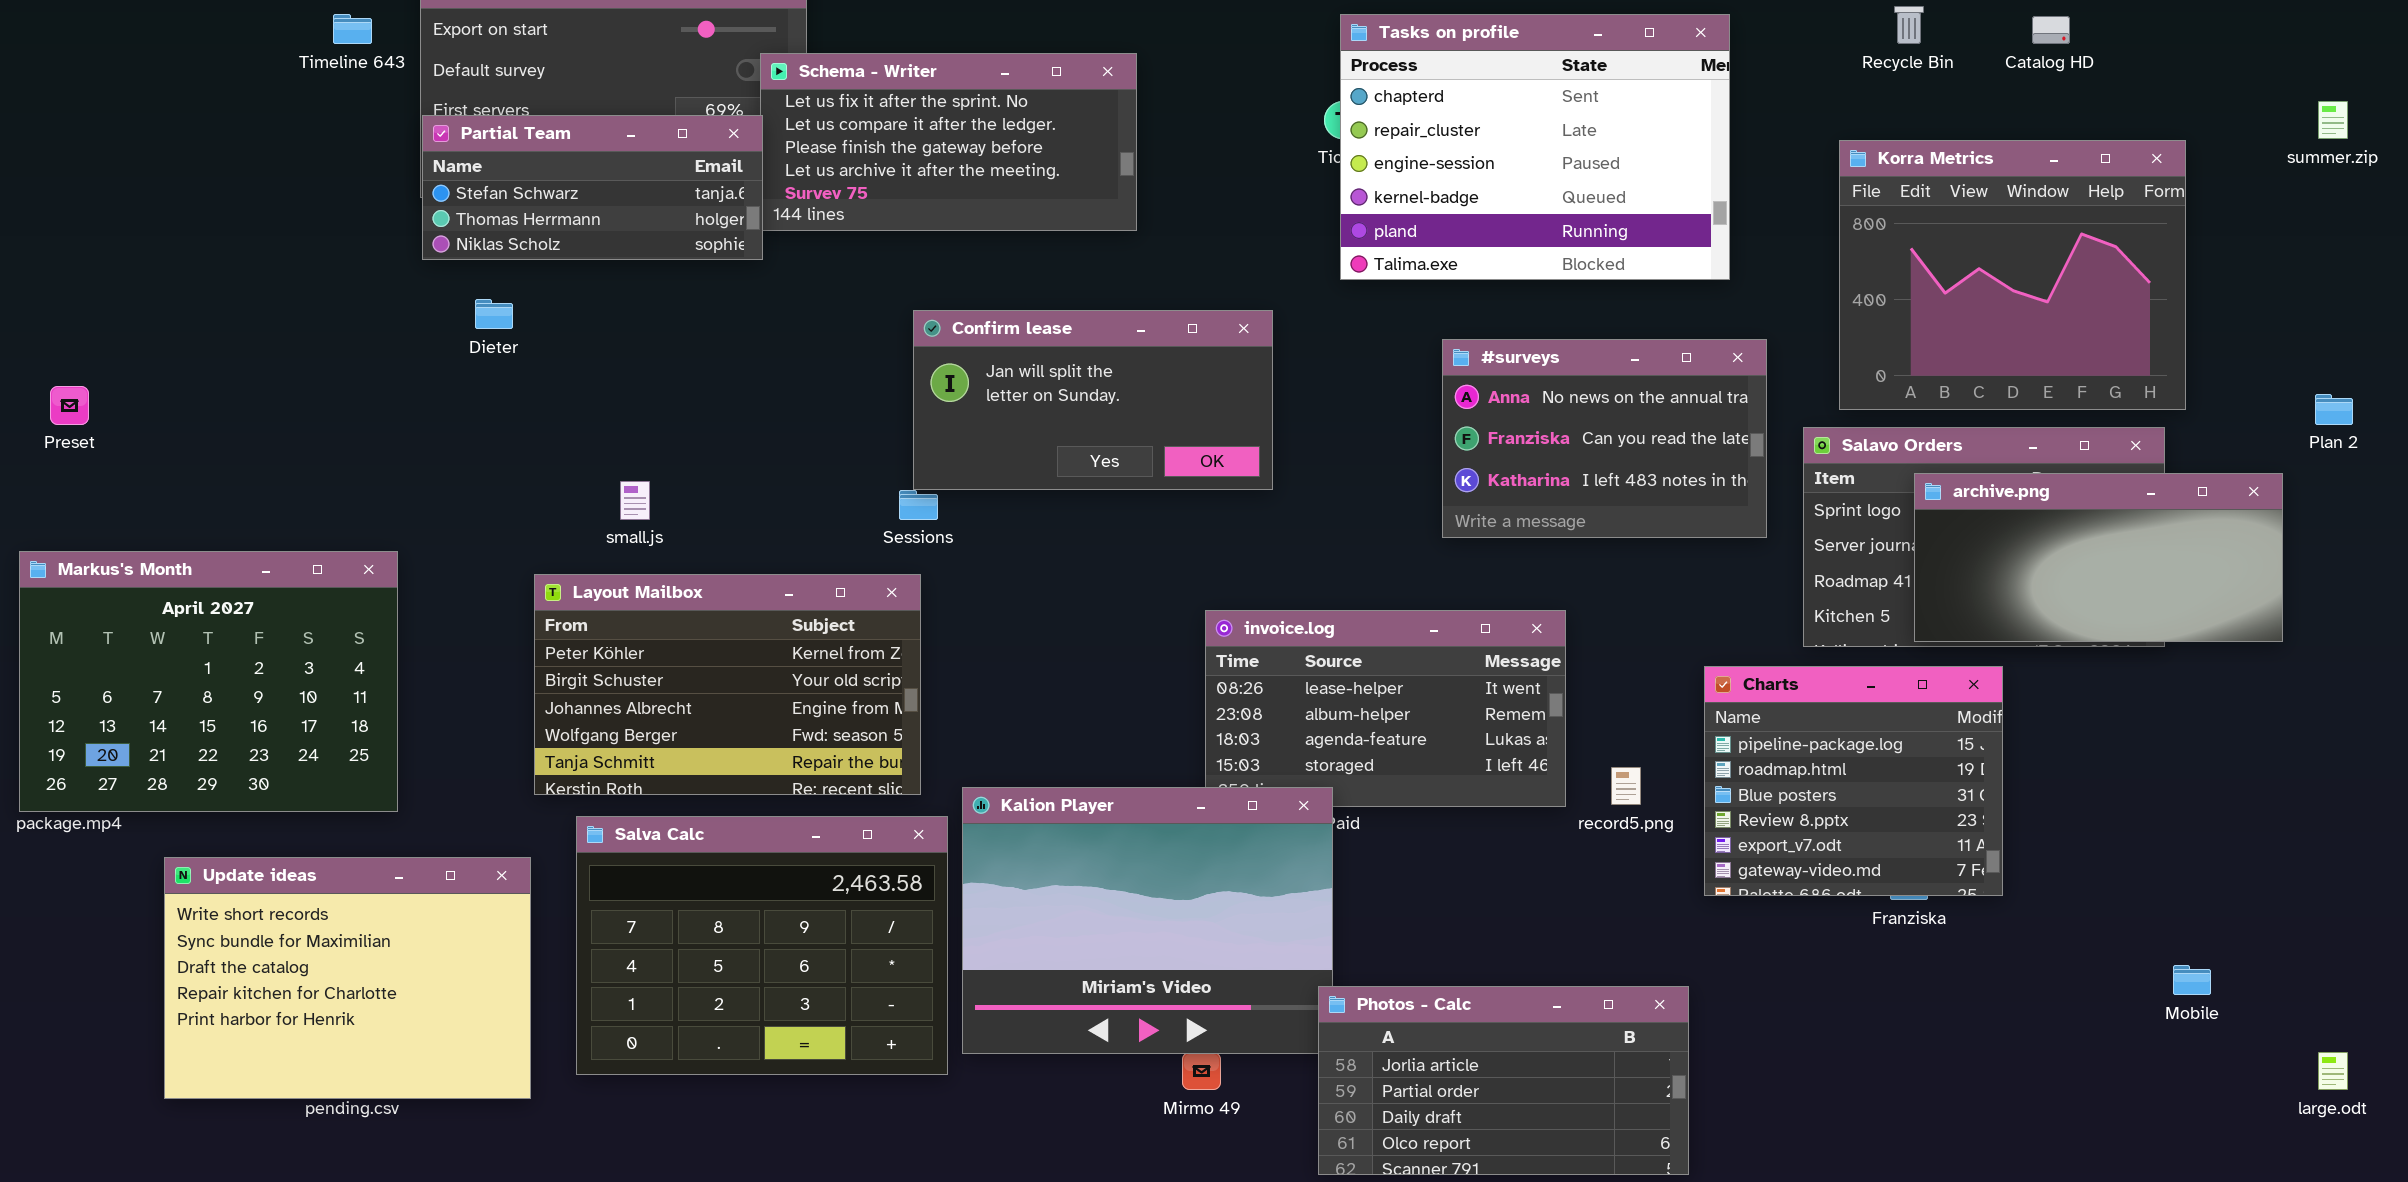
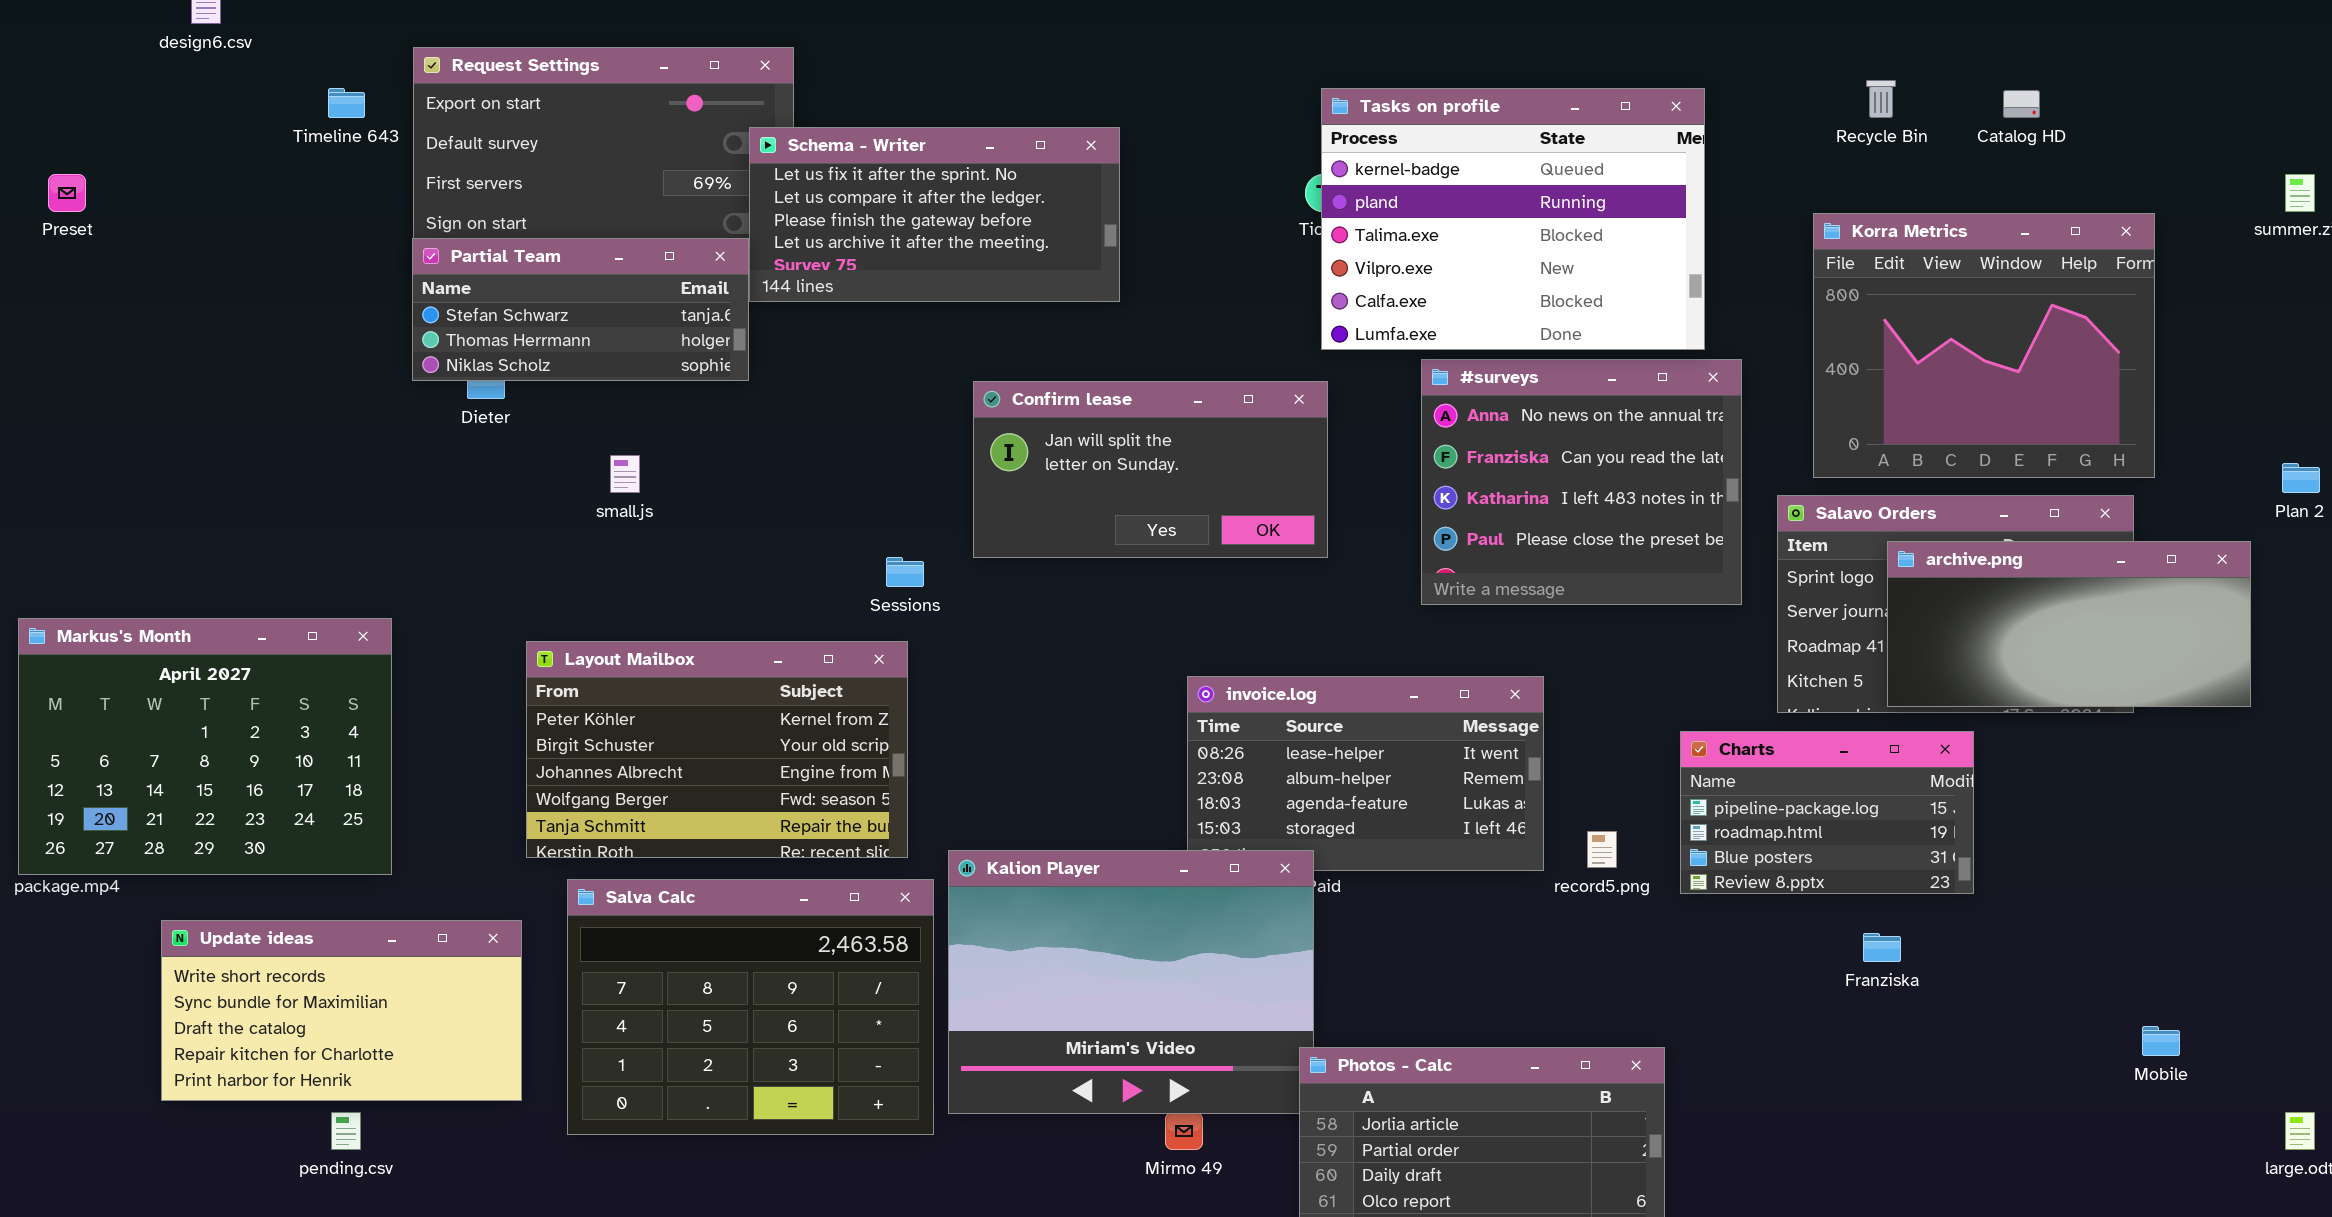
Tasks on profile: [1340,14,1730,280] -> [1321,88,1705,350], scrolled down 3 rows
Partial Team: [422,115,763,260] -> [412,238,749,381], moved
Confirm lease: [913,310,1273,490] -> [973,381,1328,558], moved
#surveys: [1442,339,1767,538] -> [1421,359,1742,605], resized
Preset: [50,386,89,425] -> [48,174,86,212], moved
small.js: [620,481,650,520] -> [610,455,640,493], moved
Charts: [1704,666,2003,896] -> [1680,731,1974,894], resized
Update ideas: [164,857,531,1099] -> [161,920,522,1101], resized

